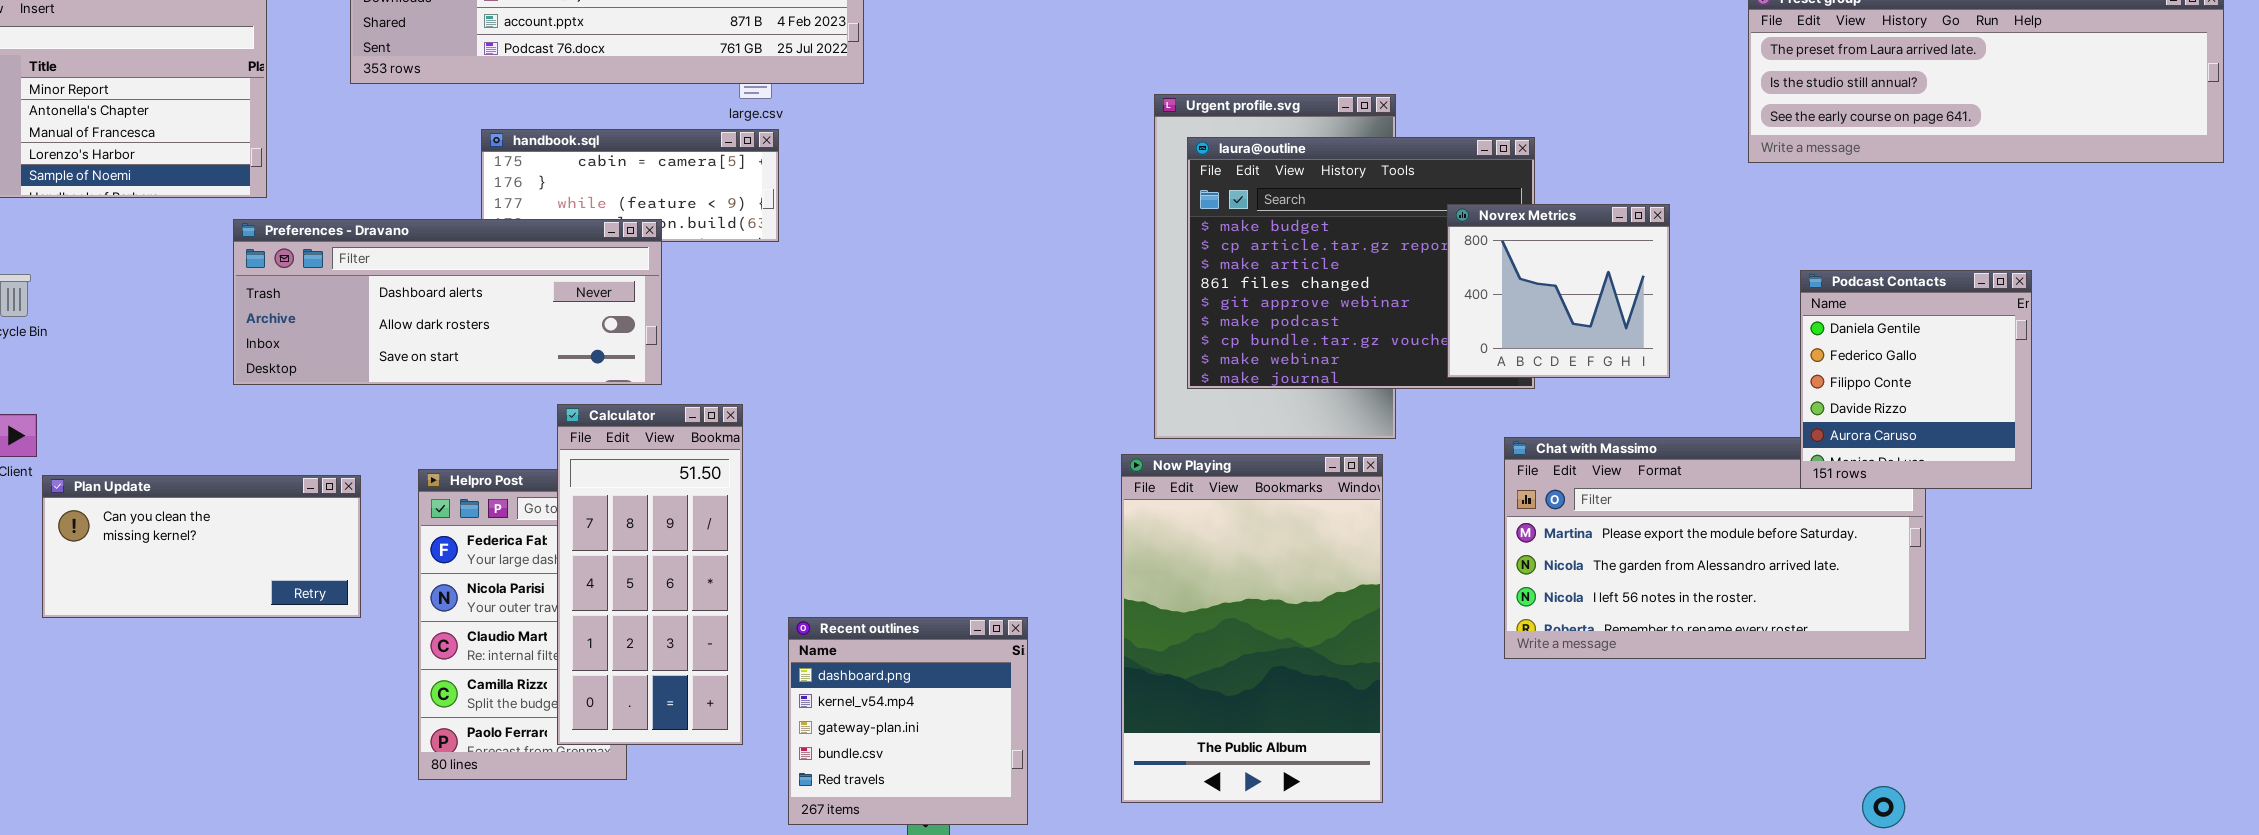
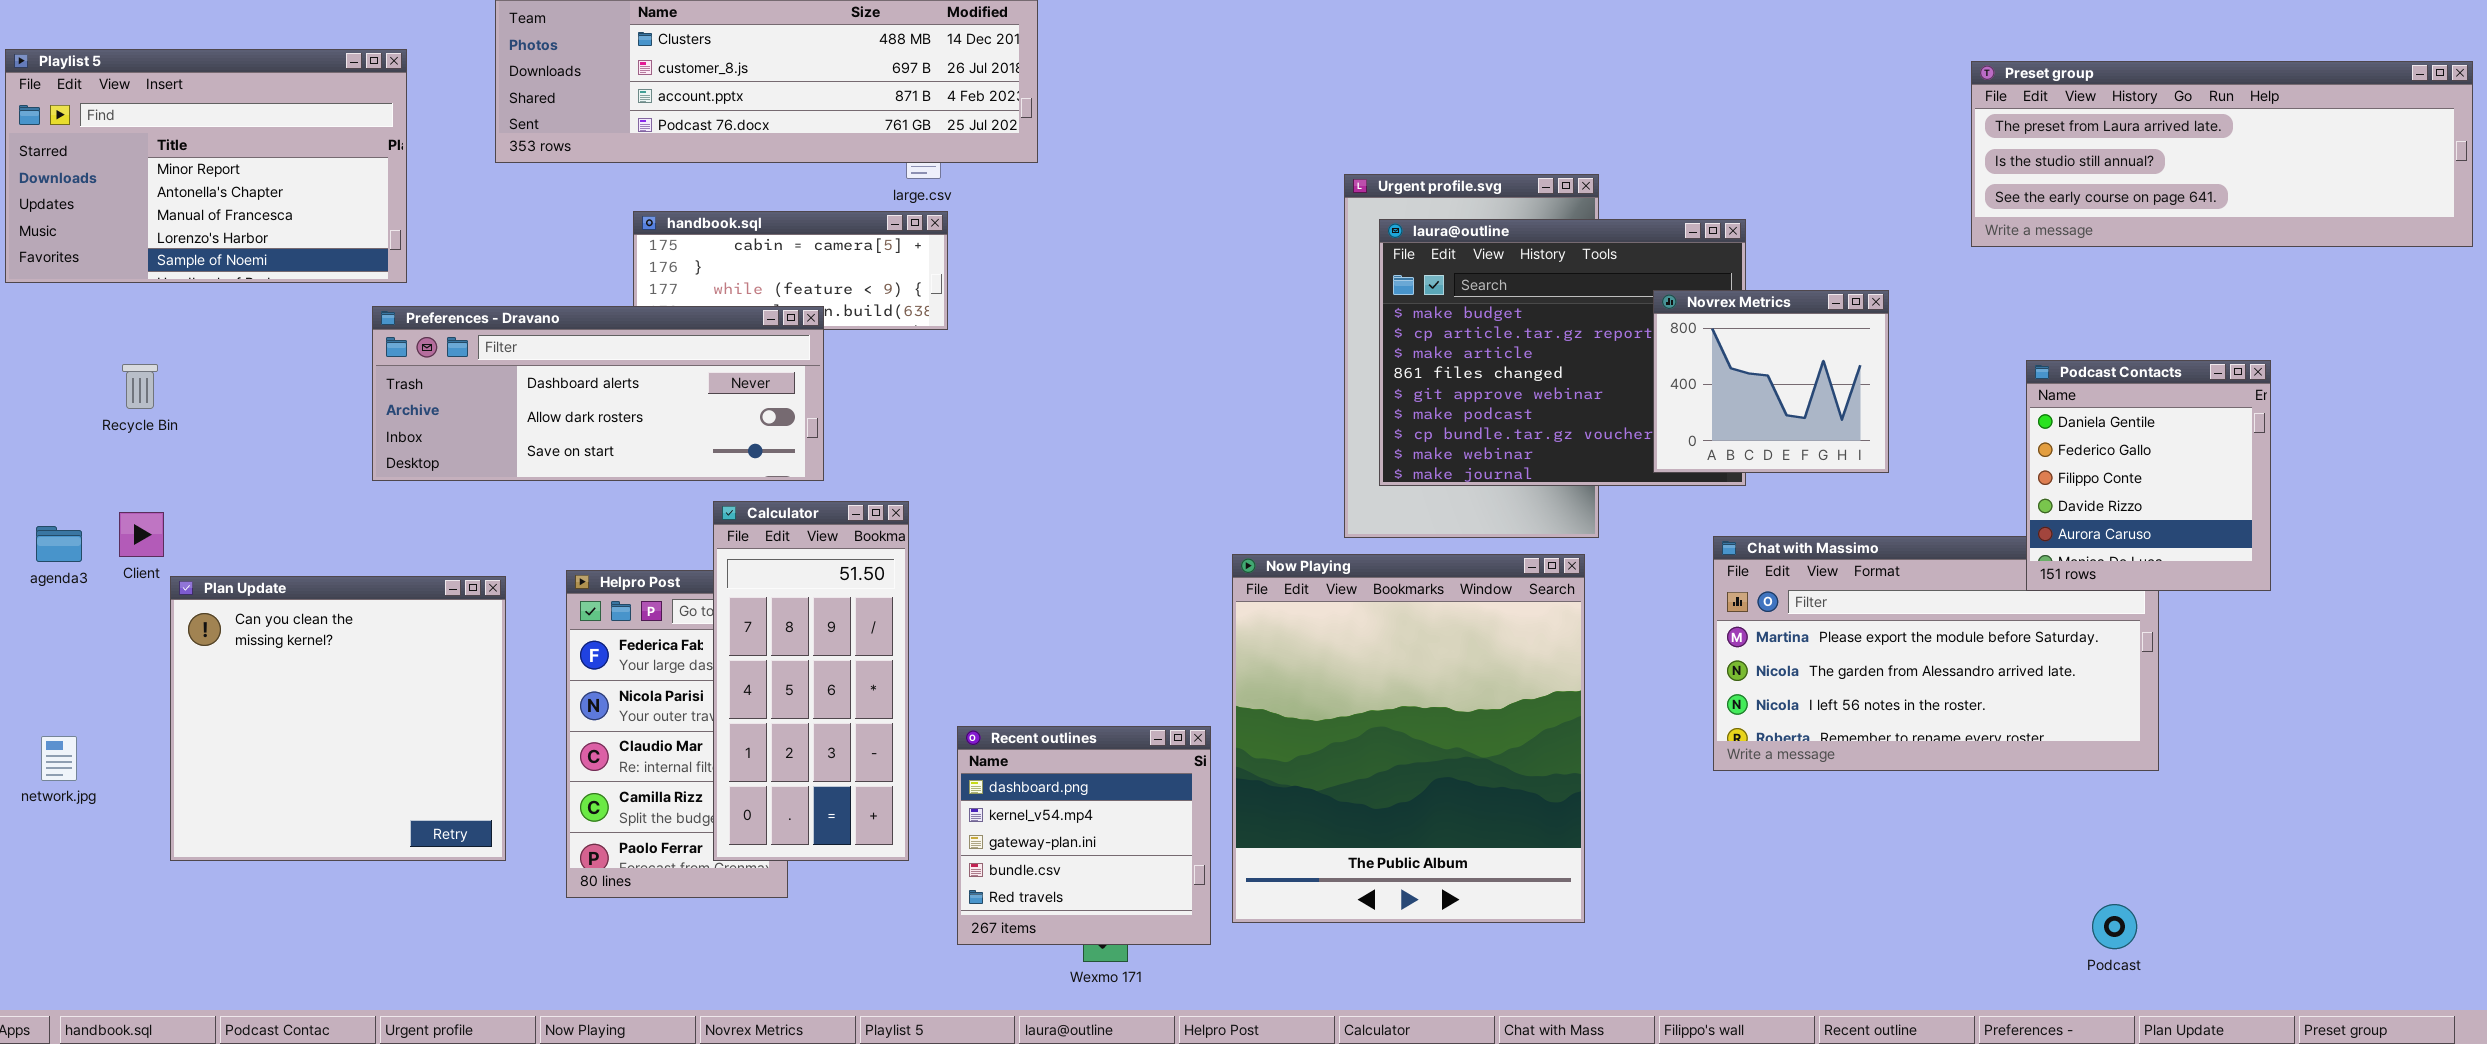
Now Playing: [1121,454,1383,803] -> [1232,554,1585,923], resized
Plan Update: [42,475,361,618] -> [170,576,506,861], resized

